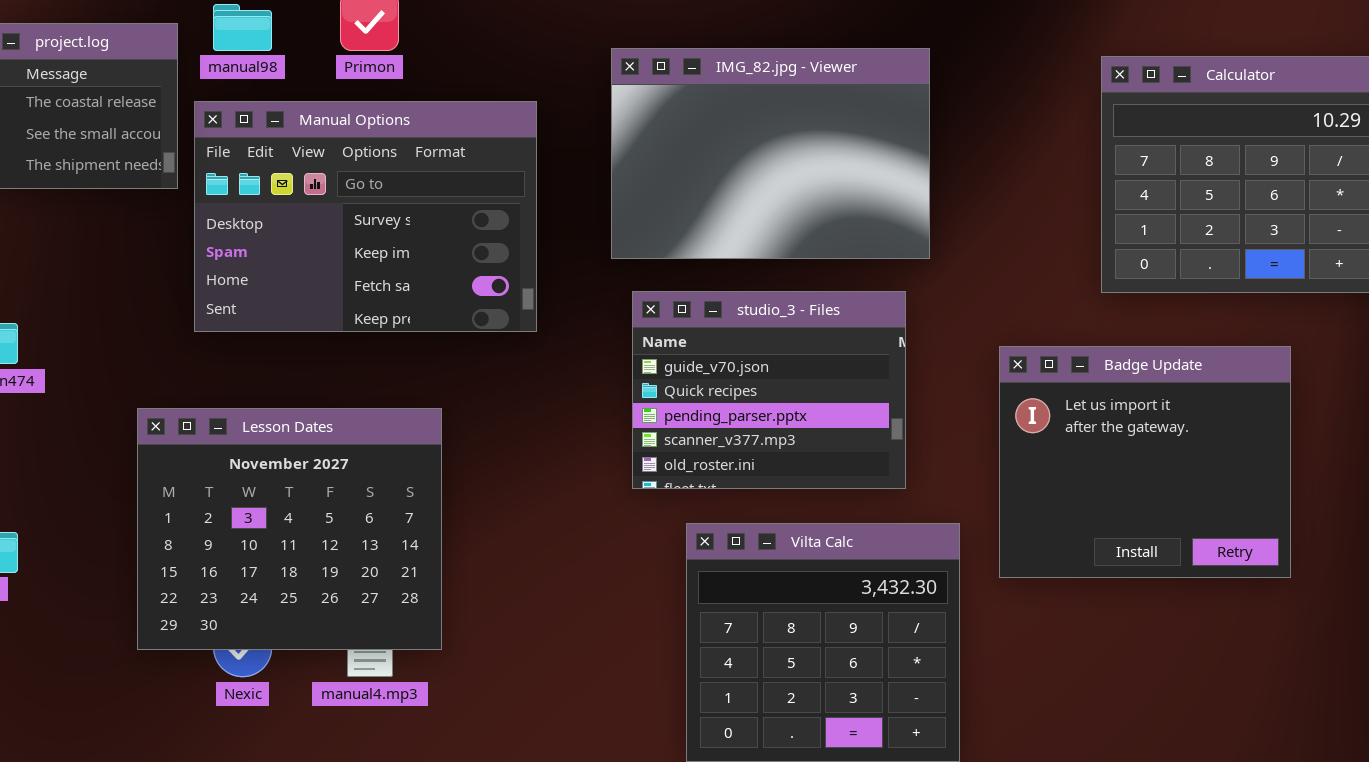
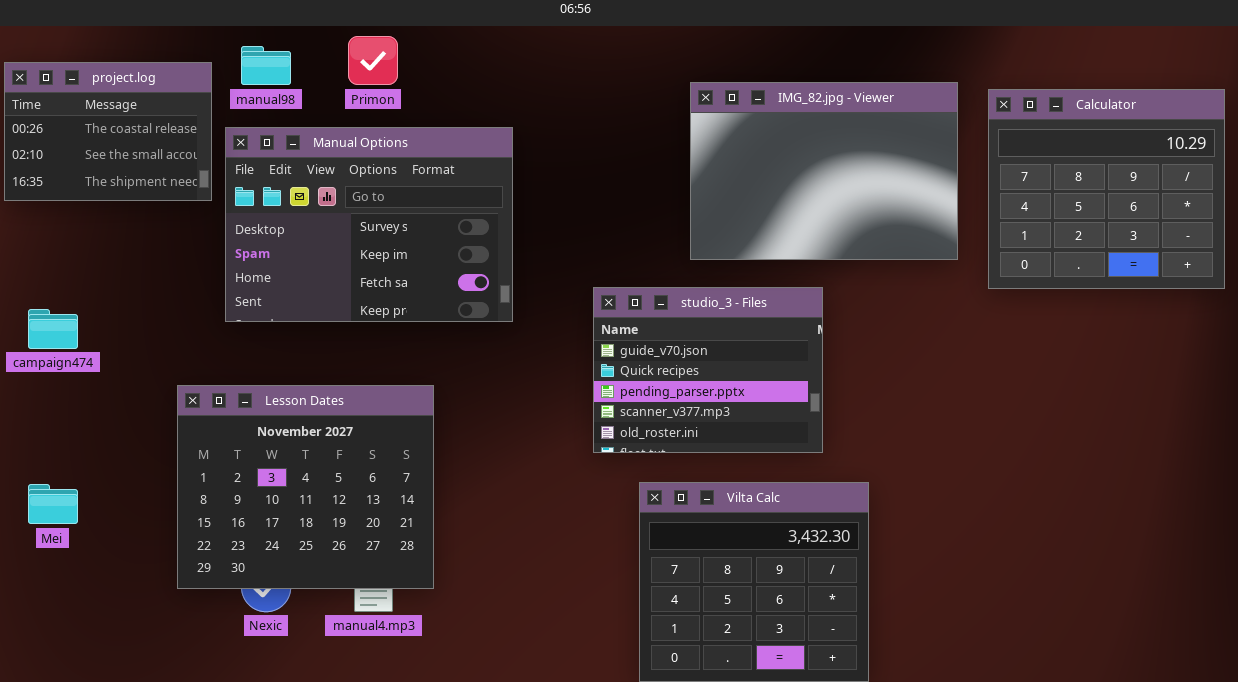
IMG_82.jpg - Viewer: [611,48,930,259] -> [690,82,958,260], moved
Badge Update: [999,346,1291,578] -> none, closed

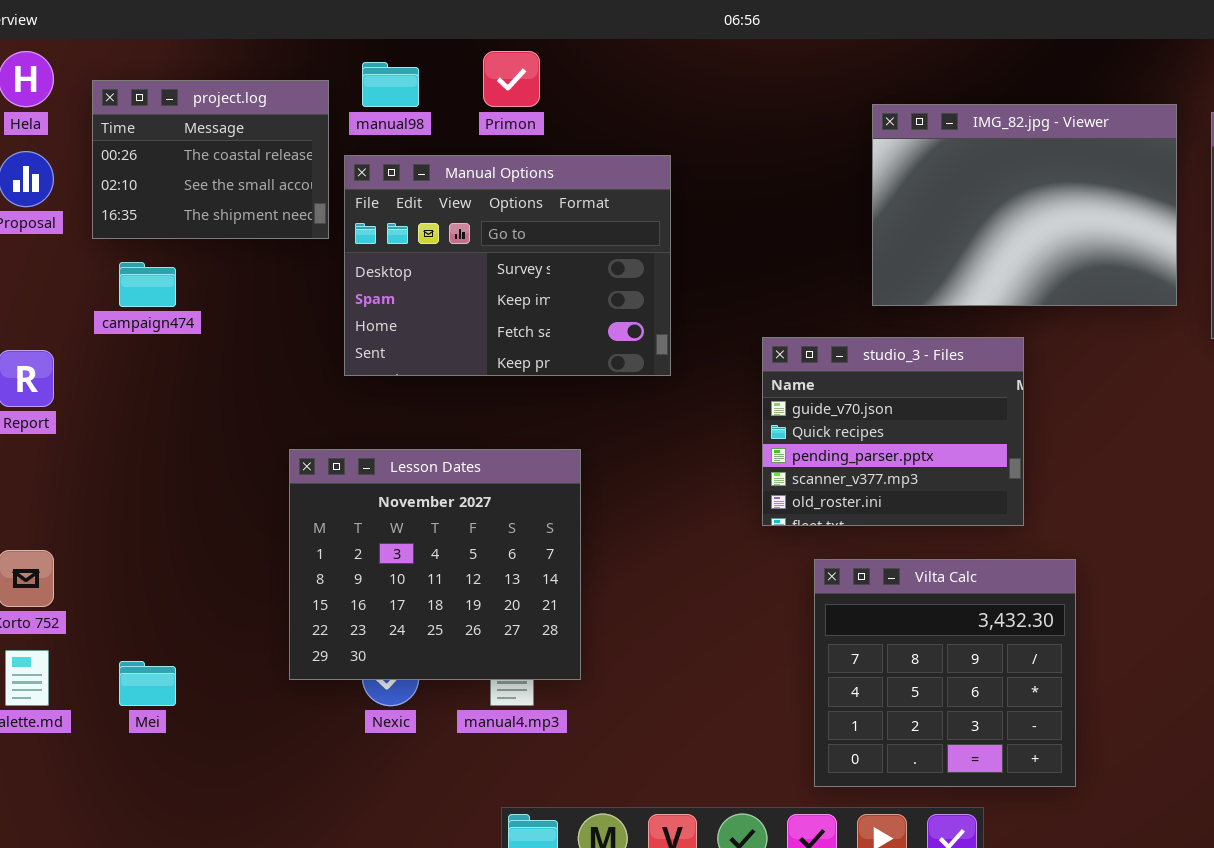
campaign474: [28,309,78,349] -> [119,262,176,307], moved
Mei: [28,484,78,524] -> [119,661,176,706], moved

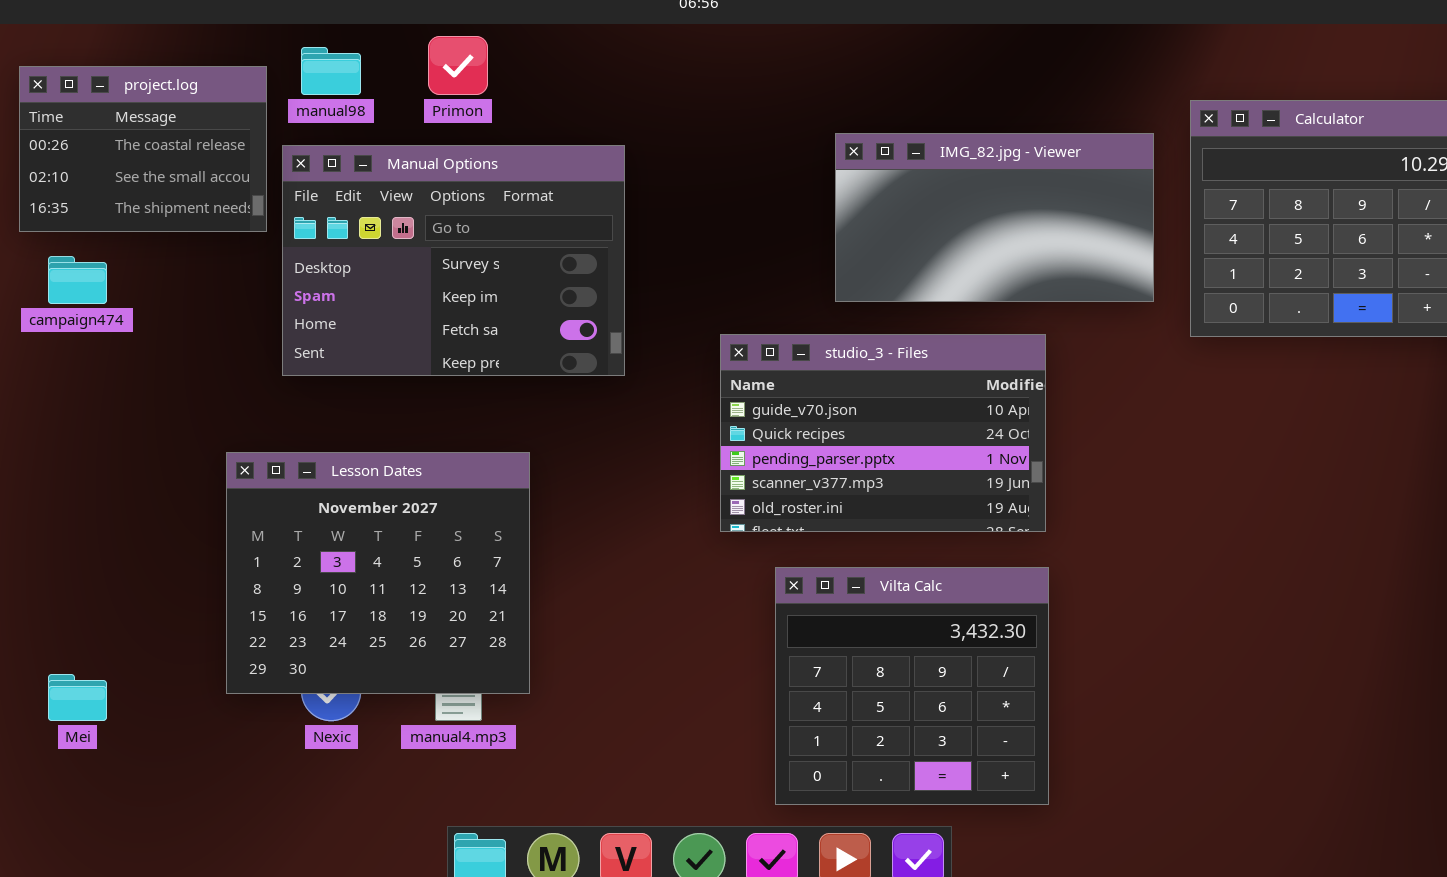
IMG_82.jpg - Viewer: [872,104,1177,306] -> [835,133,1154,302], resized
studio_3 - Files: [762,337,1024,526] -> [720,334,1046,532], resized

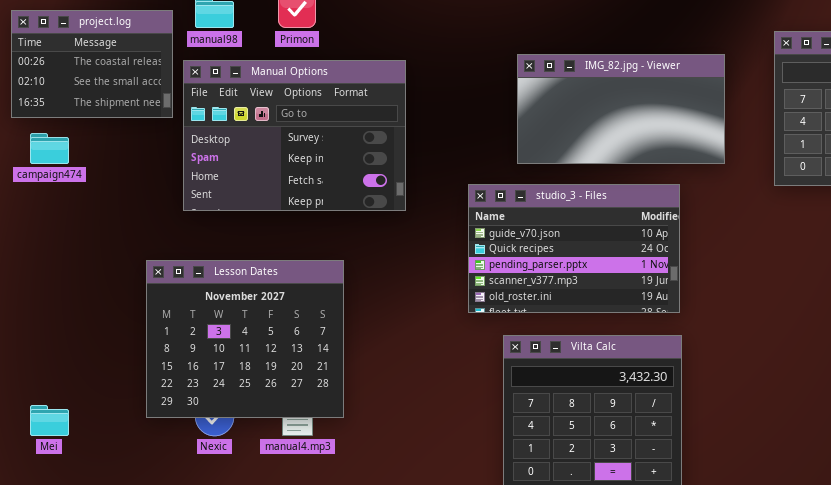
IMG_82.jpg - Viewer: [835,133,1154,302] -> [517,54,725,164], moved

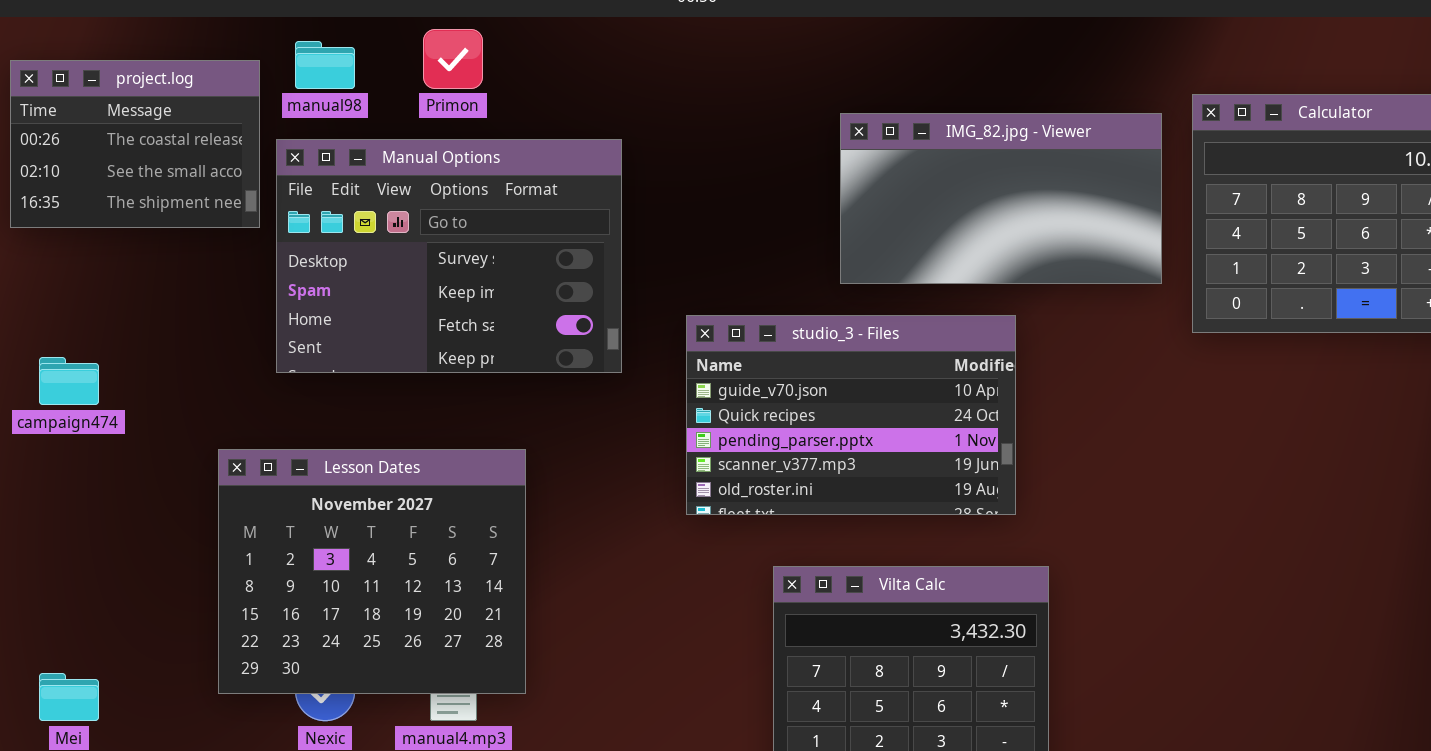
IMG_82.jpg - Viewer: [517,54,725,164] -> [840,113,1162,284], moved
campaign474: [30,133,69,164] -> [39,357,99,405], moved
studio_3 - Files: [468,184,680,313] -> [686,315,1016,515], moved

